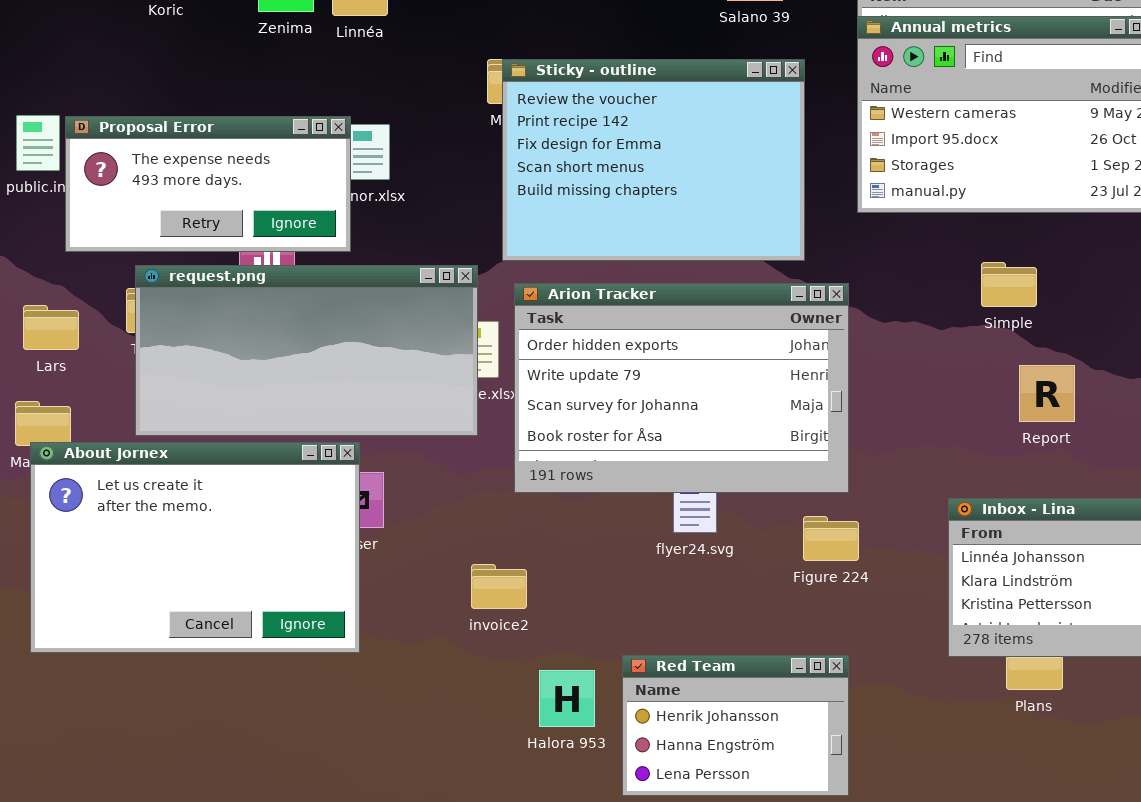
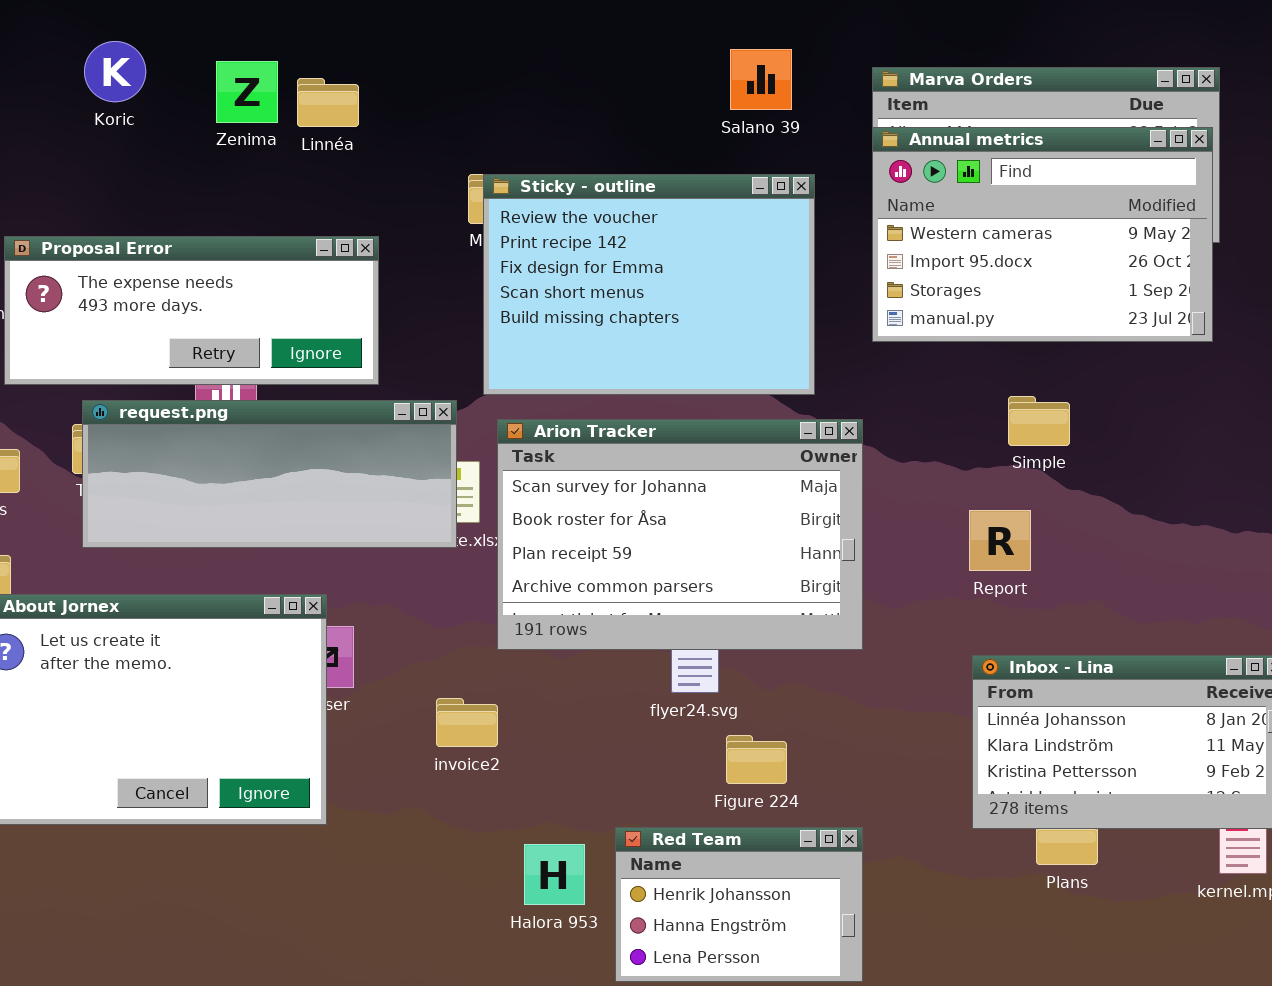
Proposal Error: [65,116,351,252] -> [4,236,379,385], resized
request.png: [135,265,478,436] -> [82,400,457,548], resized
Arion Tracker: [514,283,849,493] -> [497,419,863,650], scrolled down 2 rows
Report: [1019,365,1075,422] -> [969,510,1031,571], moved
Figure 224: [803,516,859,561] -> [726,735,787,784], moved
invoice2: [471,564,527,609] -> [436,698,498,747], moved

